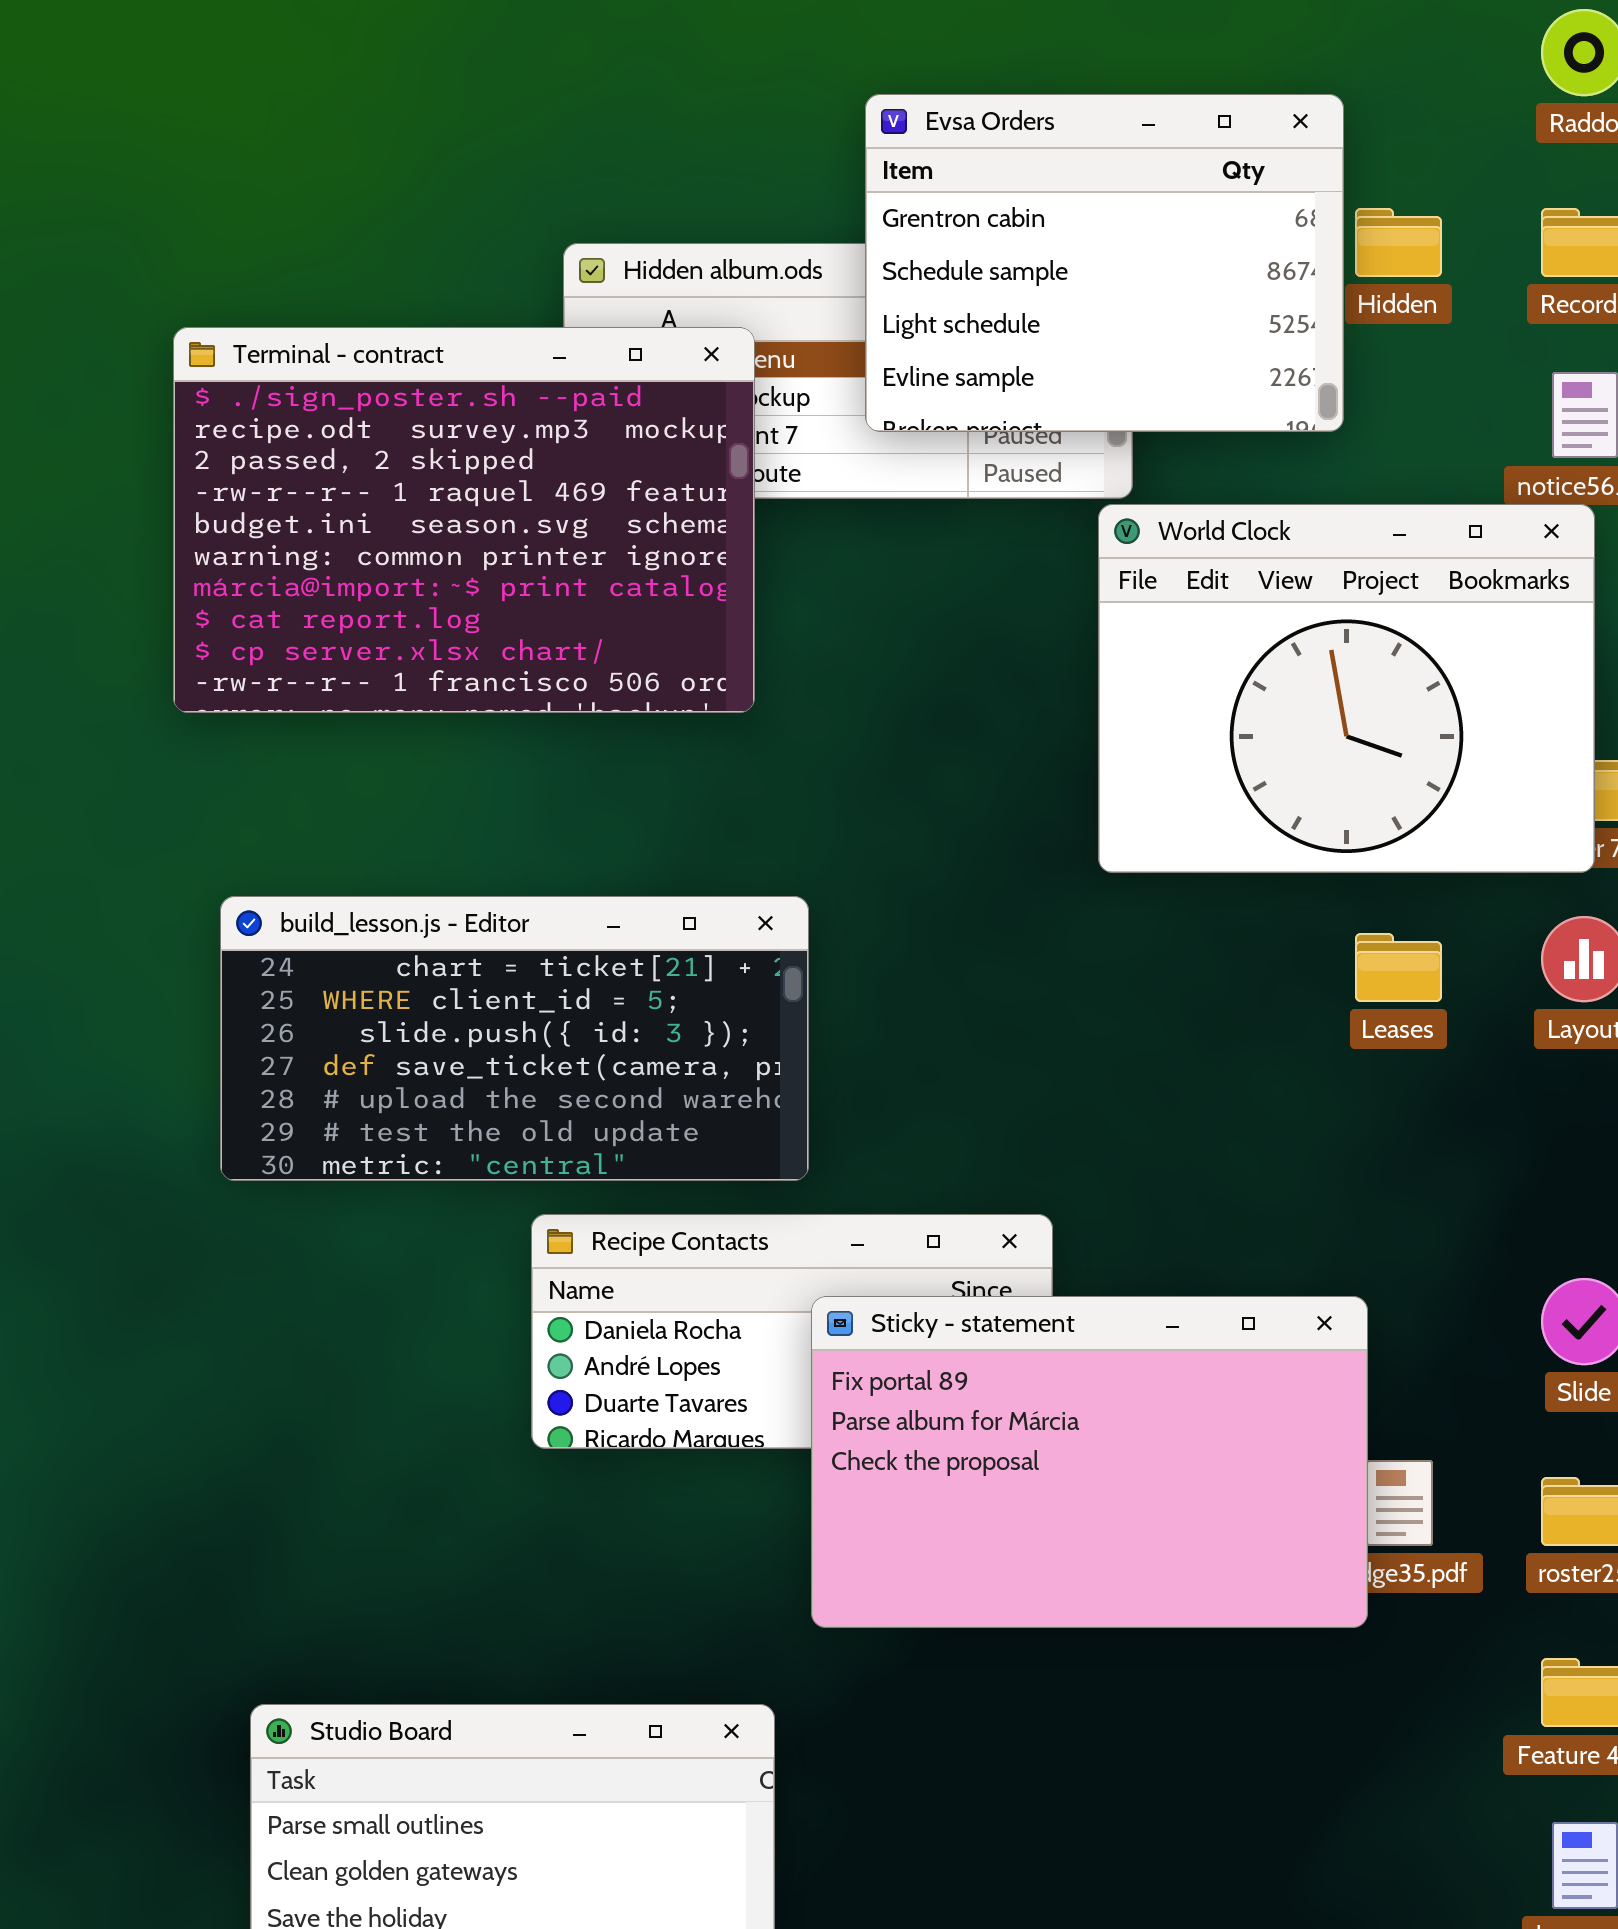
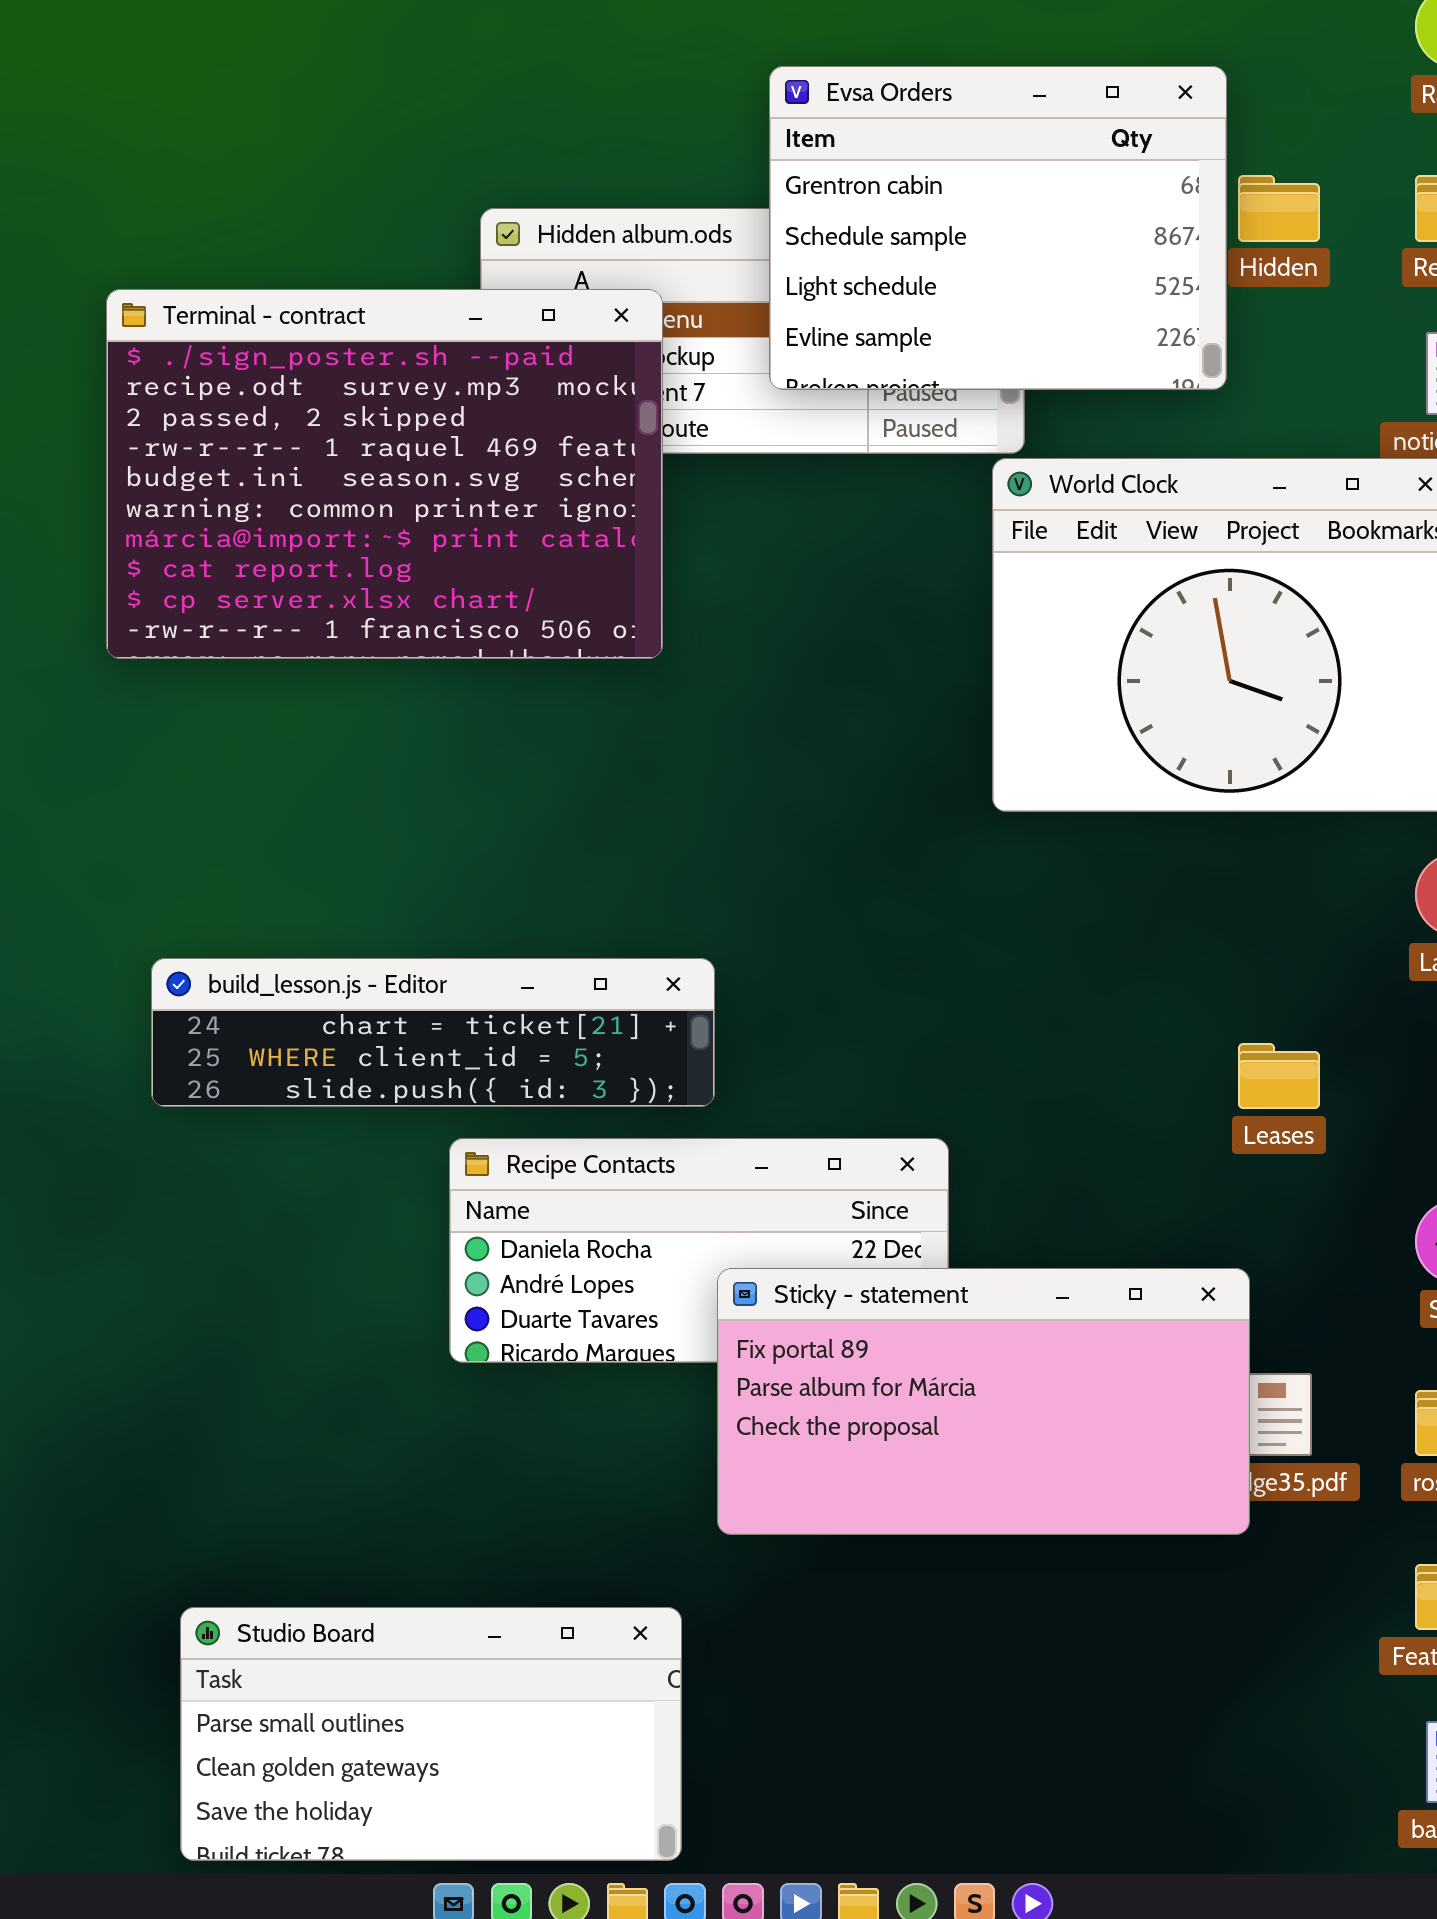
build_lesson.js - Editor: [220,896,809,1181] -> [151,958,715,1107], resized
Leases: [1355,933,1442,1002] -> [1238,1043,1320,1109], moved
Sticky - statement: [811,1296,1368,1628] -> [717,1268,1250,1535], resized

